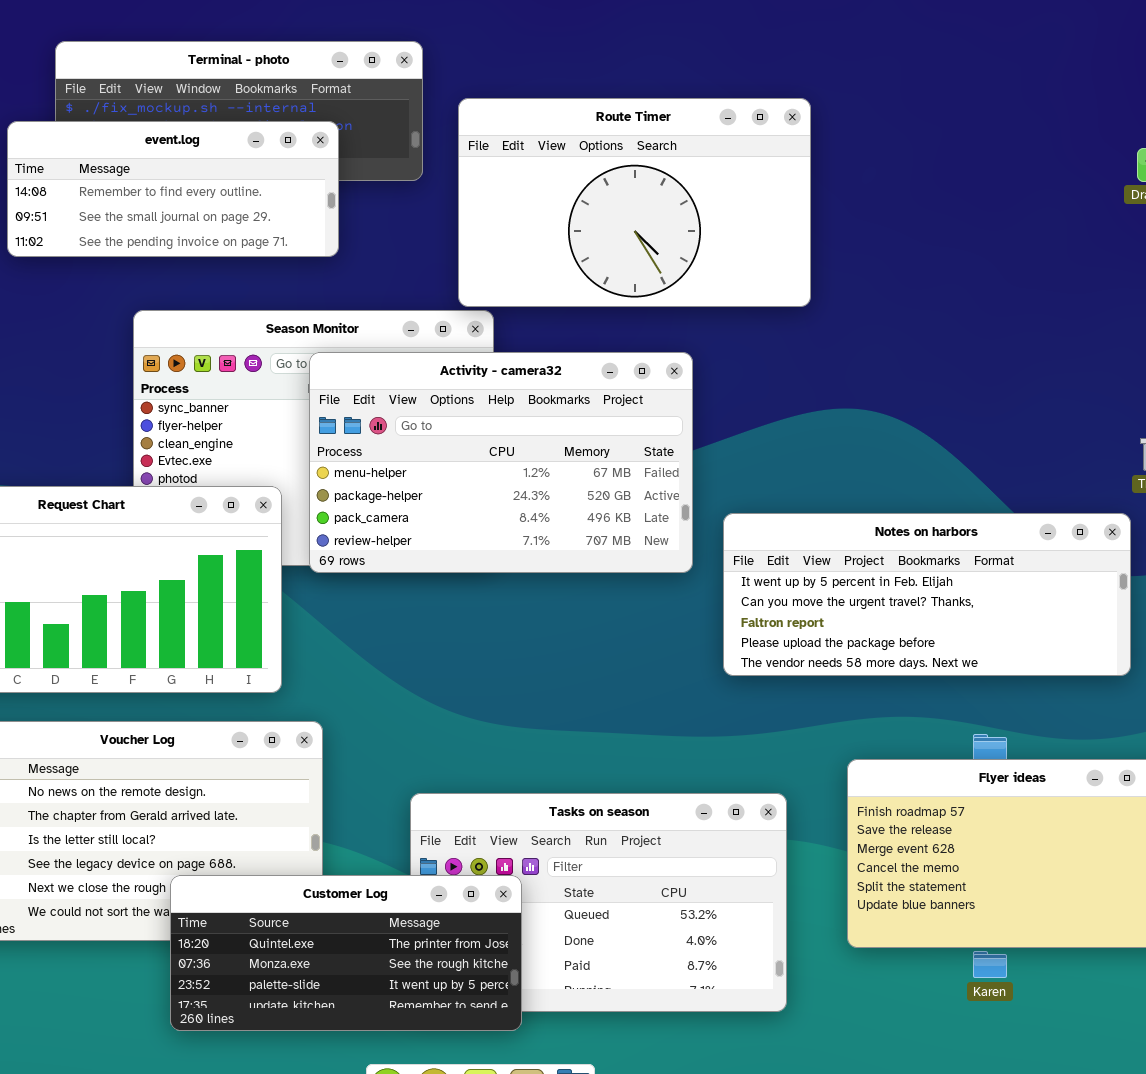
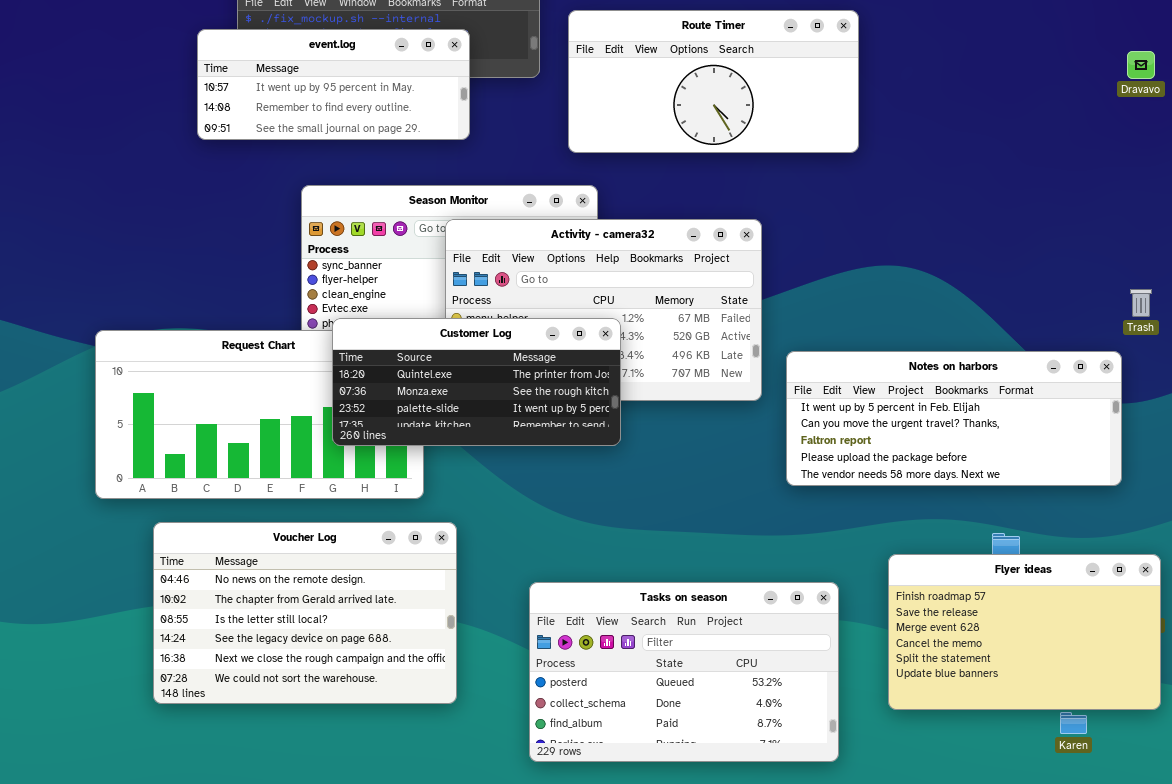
Route Timer: [458,98,811,307] -> [568,10,859,153], resized
event.log: [7,121,339,257] -> [197,29,470,140], scrolled up 1 row
Customer Log: [170,875,522,1031] -> [332,318,621,446], moved
Karen: [973,951,1007,978] -> [1060,712,1087,734], moved

